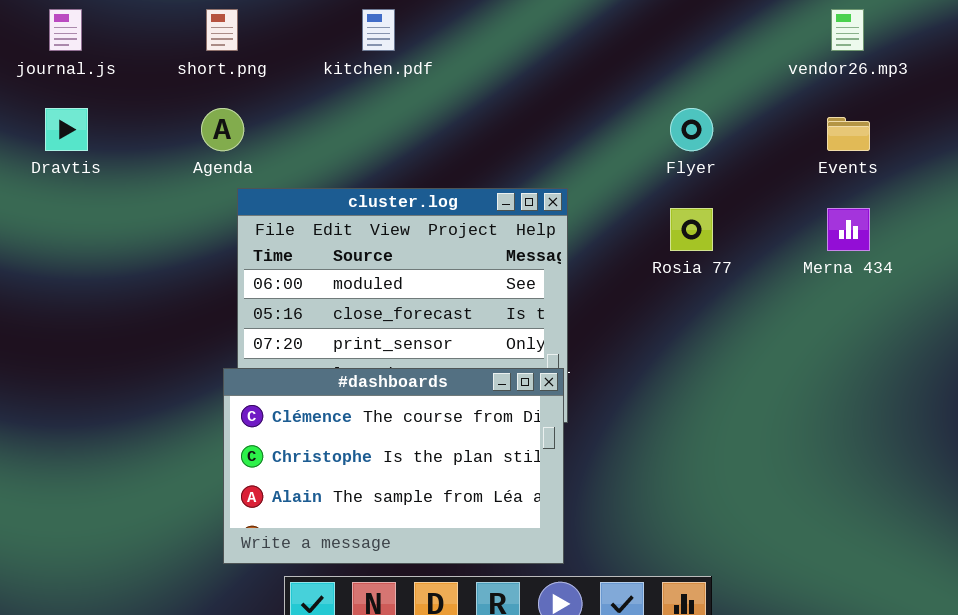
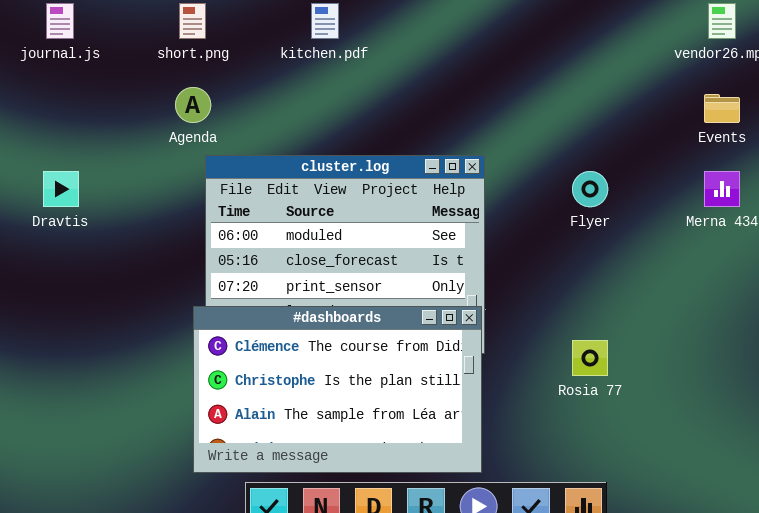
Dravtis: [45,108,88,151] -> [43,171,79,207], moved
Flyer: [670,108,713,151] -> [572,171,608,207], moved
Rosia 77: [670,208,713,251] -> [572,340,608,376], moved

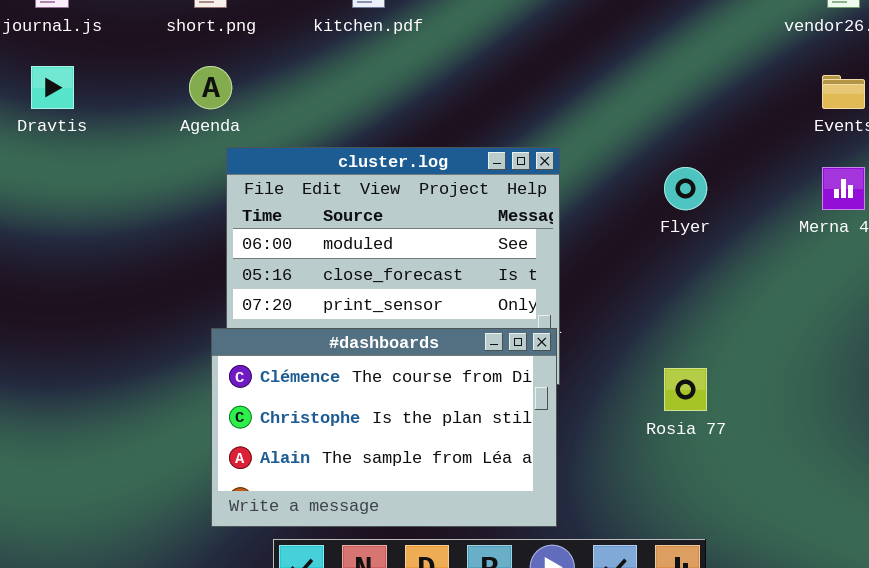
Dravtis: [43,171,79,207] -> [31,66,74,109], moved

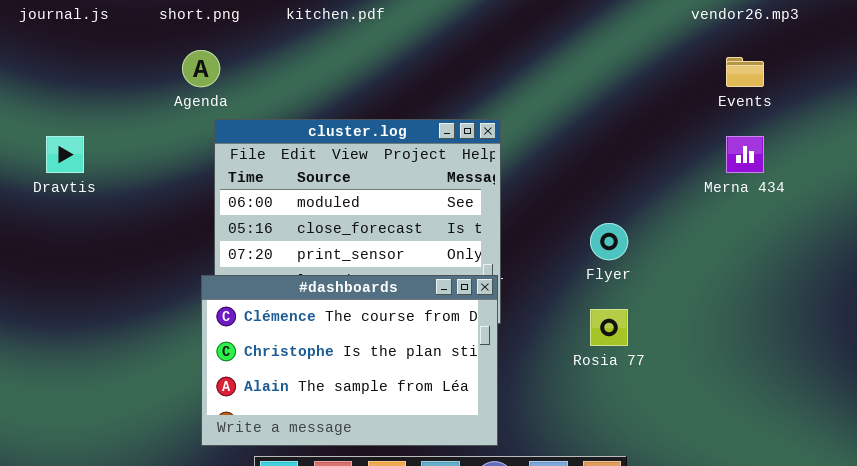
Dravtis: [31,66,74,109] -> [46,136,84,173], moved
Flyer: [664,167,707,210] -> [590,223,628,260], moved

